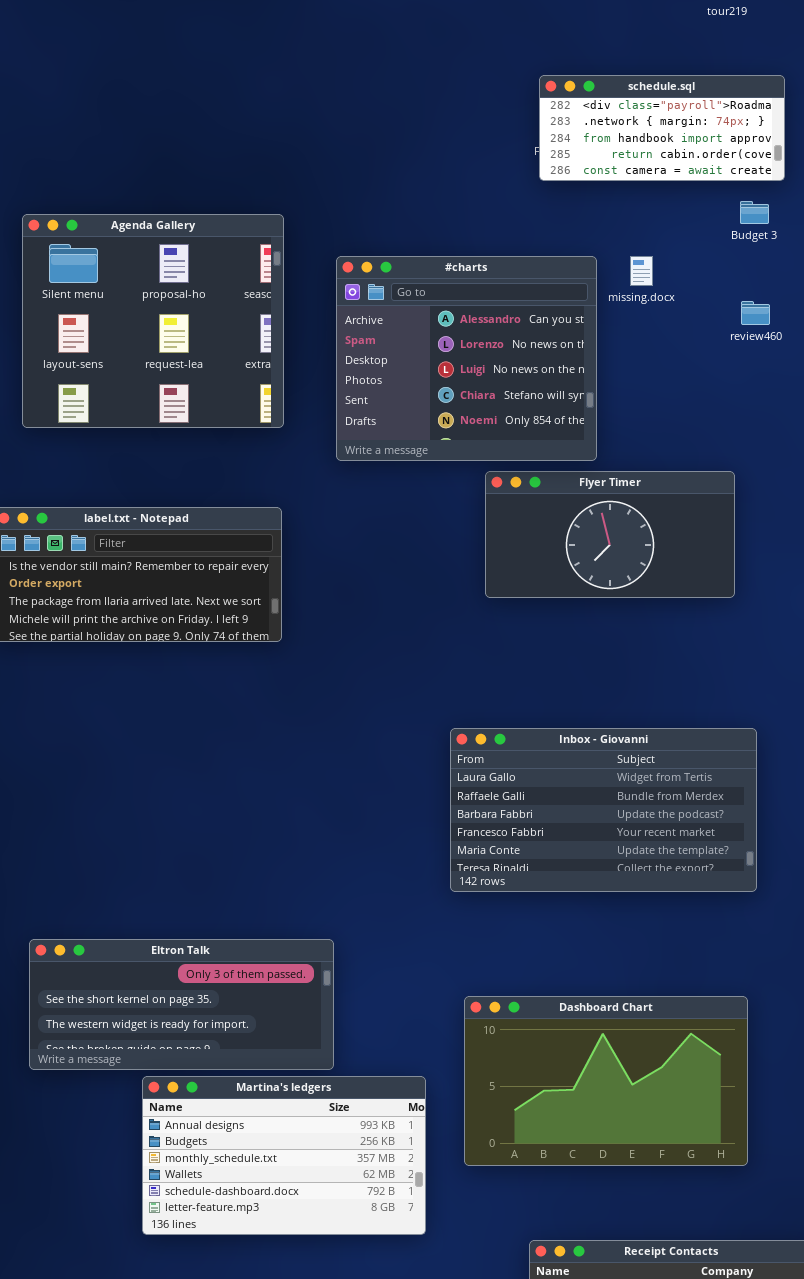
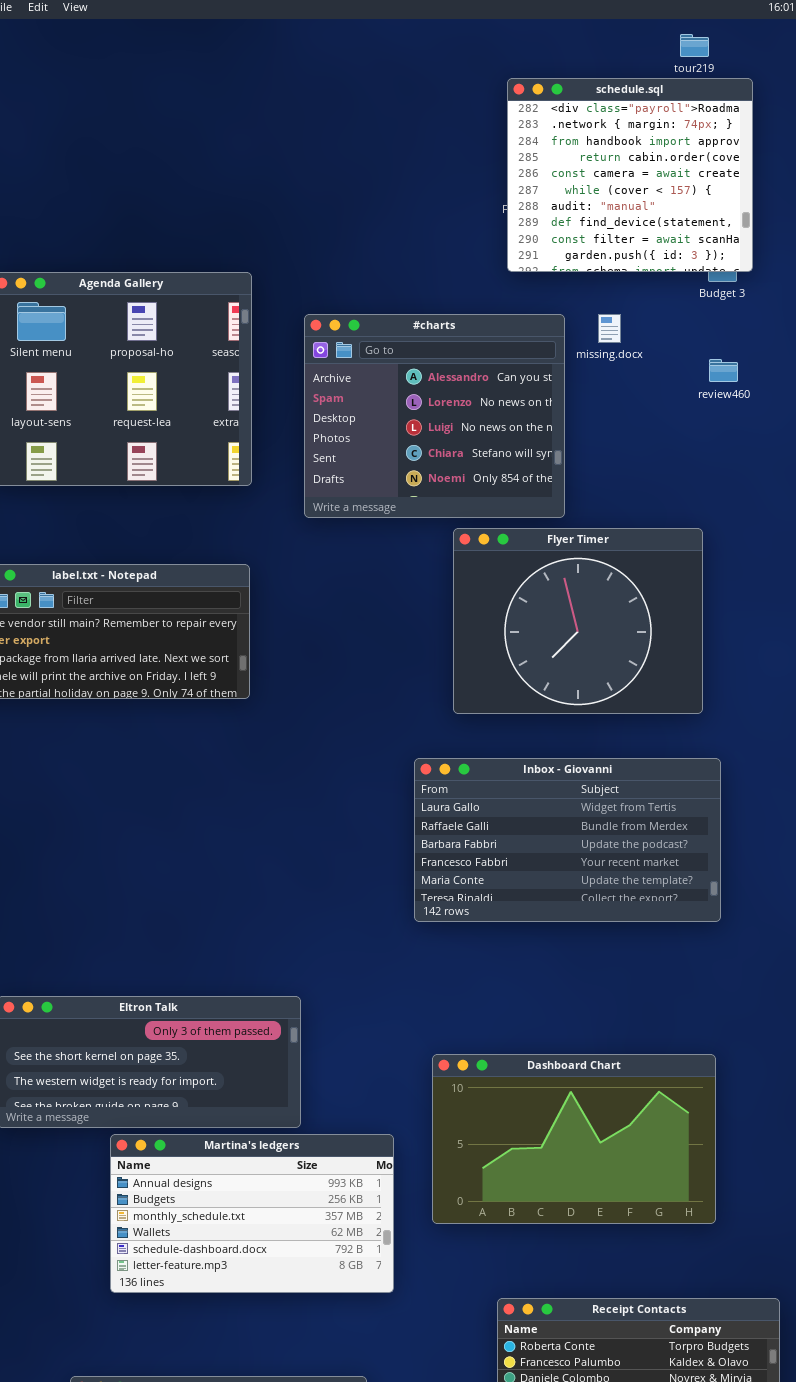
schedule.sql: [539,75,785,181] -> [507,78,753,272], moved, resized
Flyer Timer: [485,471,735,598] -> [453,528,703,714], resized
Inbox - Giovanni: [450,728,757,892] -> [414,758,721,922], moved

